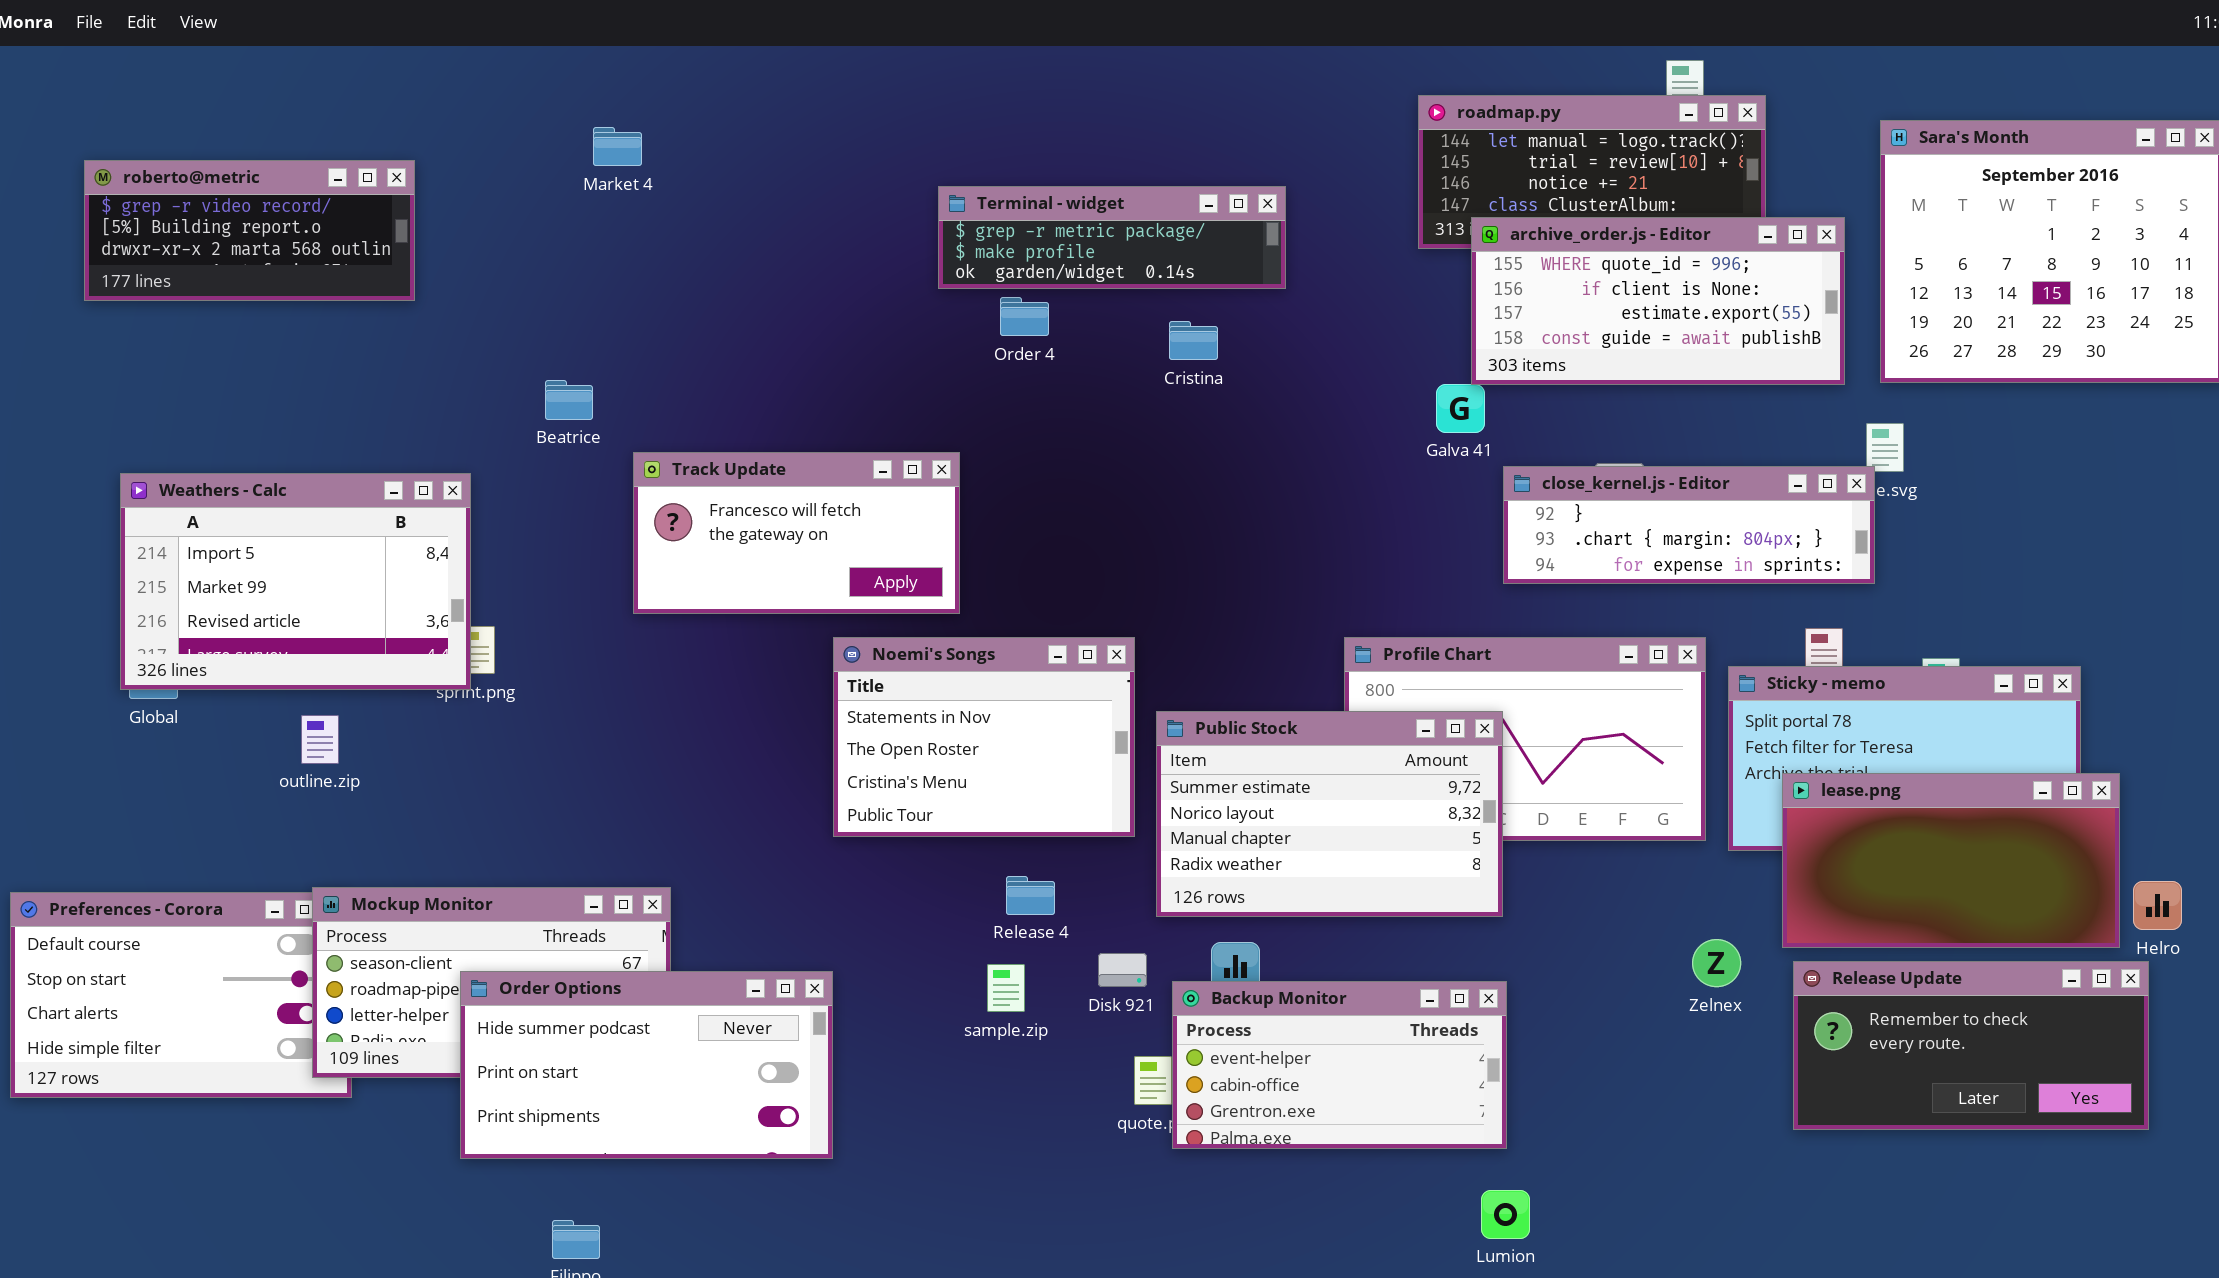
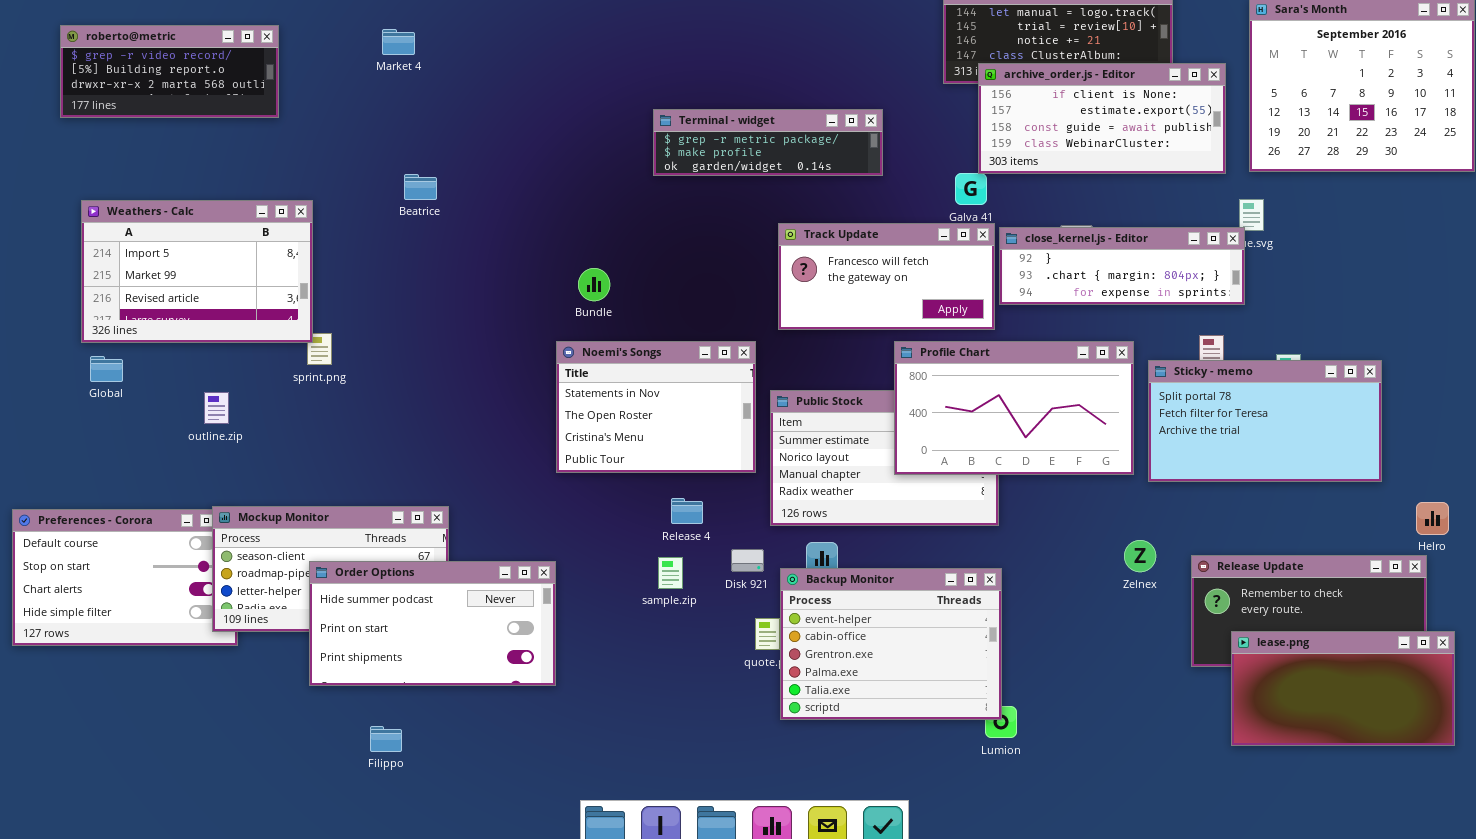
Market 4: [593,127,642,166] -> [382,29,415,55], moved
Terminal - widget: [938,186,1286,289] -> [653,109,883,176], moved
archive_order.js - Editor: [1471,217,1845,385] -> [978,63,1226,174], scrolled down 1 row
Beatrice: [545,380,593,420] -> [404,174,437,200], moved
Track Update: [633,452,960,614] -> [778,223,995,330], moved
Weathers - Calc: [120,473,471,690] -> [81,200,313,343], moved
Profile Chart: [1344,637,1706,841] -> [894,341,1134,475], raised
lease.png: [1782,773,2120,948] -> [1231,631,1455,746], moved
Backup Monitor: [1172,981,1507,1149] -> [780,568,1002,720], resized

